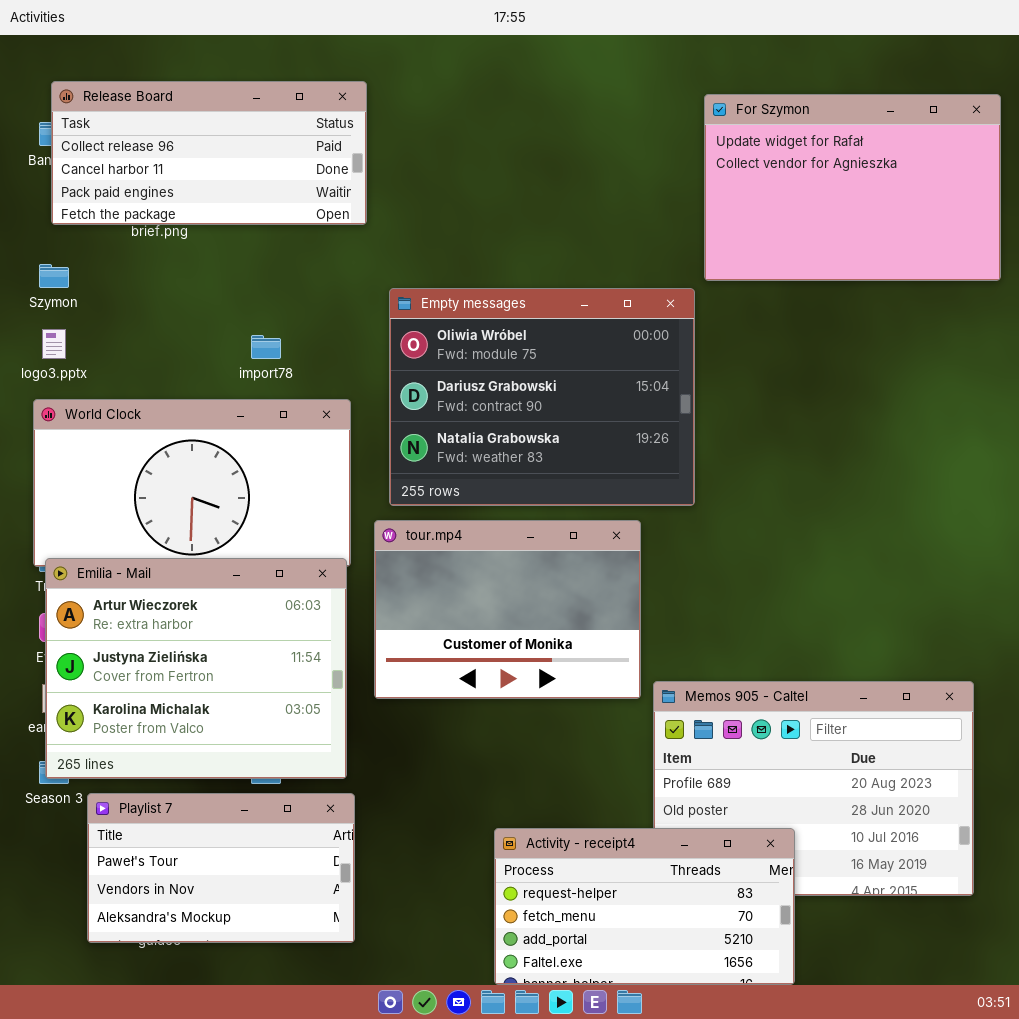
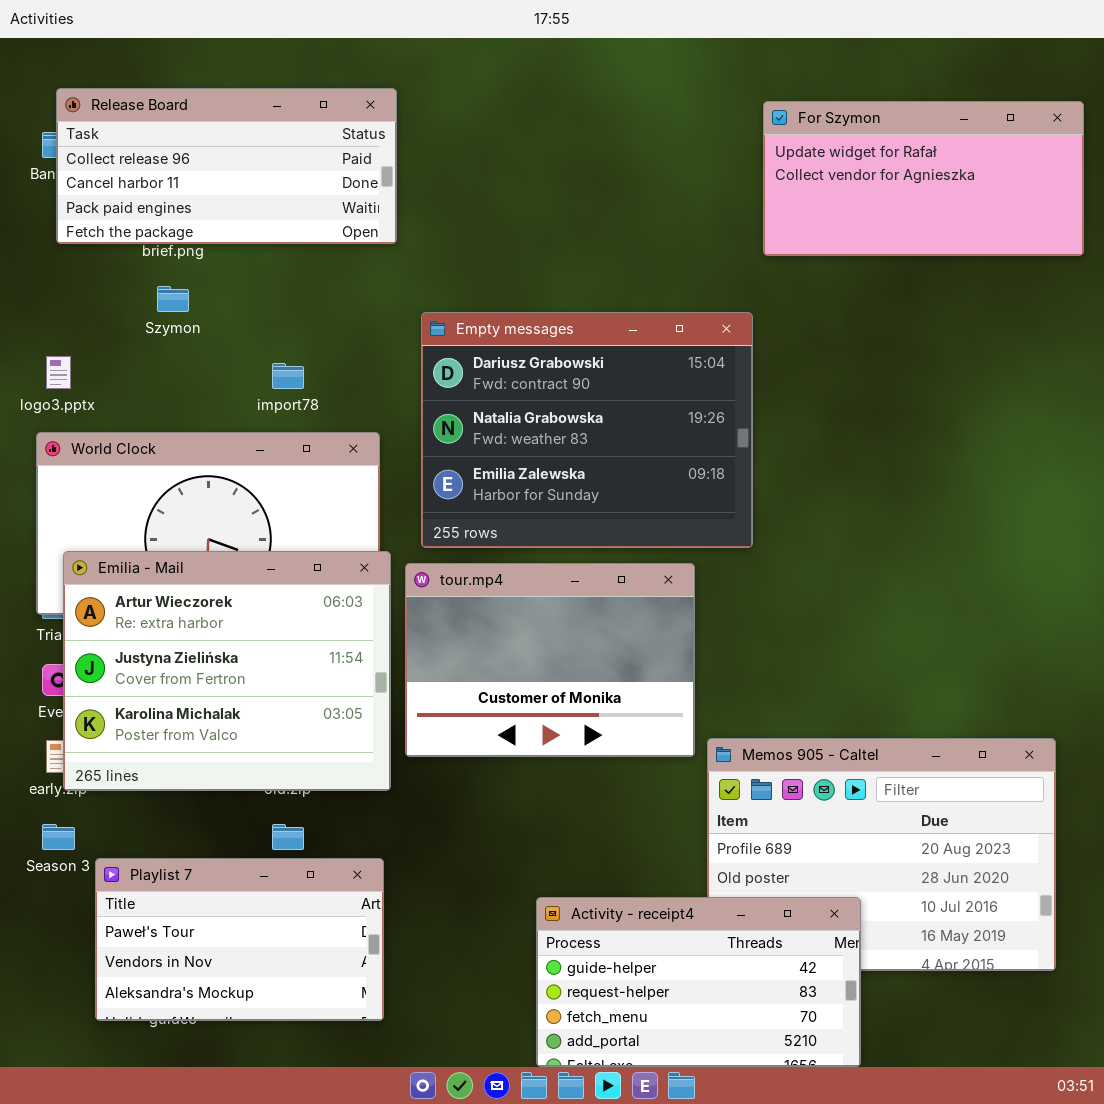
For Szymon: [704,94,1001,281] -> [763,101,1084,256], resized
Szymon: [39,264,69,288] -> [157,286,189,312], moved
Empty messages: [389,288,695,506] -> [421,312,753,548], scrolled down 1 row
Emilia - Mail: [45,558,347,779] -> [63,551,391,791], moved
Activity - receipt4: [494,828,795,985] -> [536,897,861,1067], scrolled up 1 row

